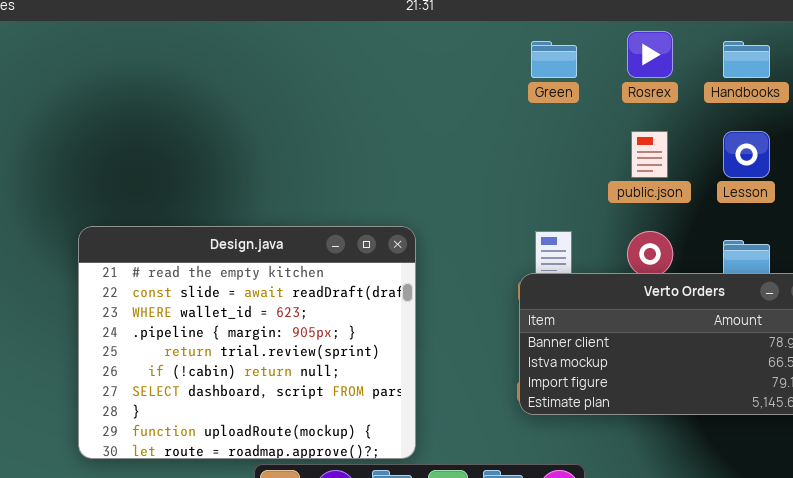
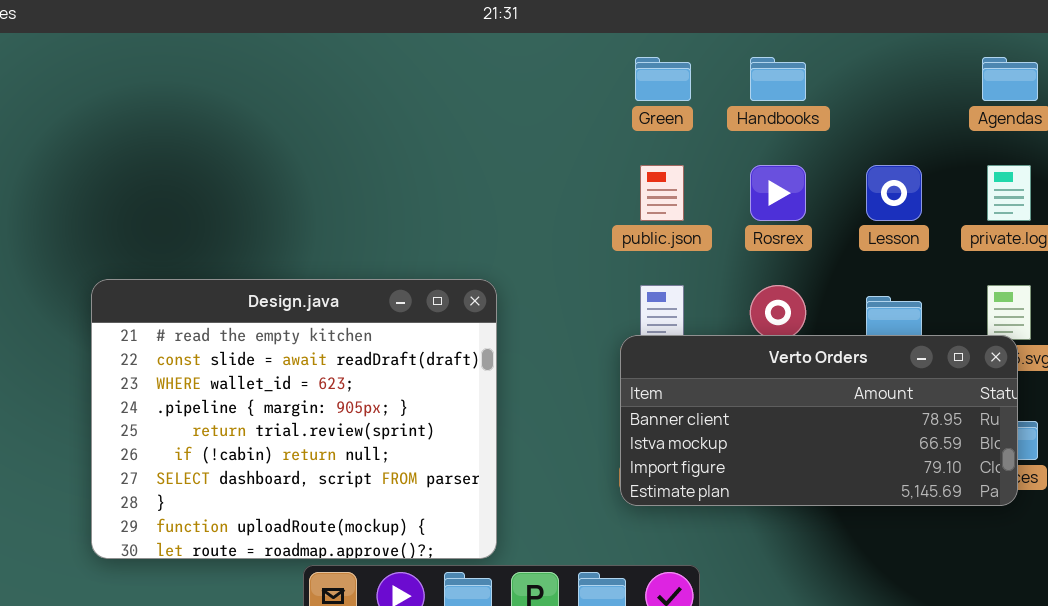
Rosrex: [627,31,673,78] -> [750,165,806,221], moved
Handbooks: [723,41,770,78] -> [750,57,806,101], moved
public.json: [631,131,668,178] -> [640,165,684,221], moved

